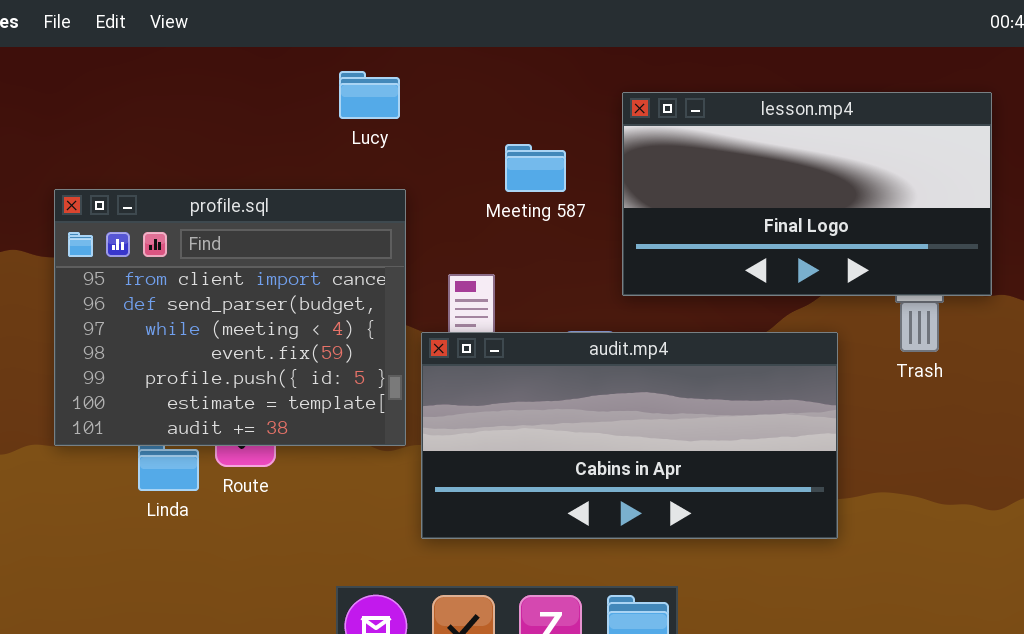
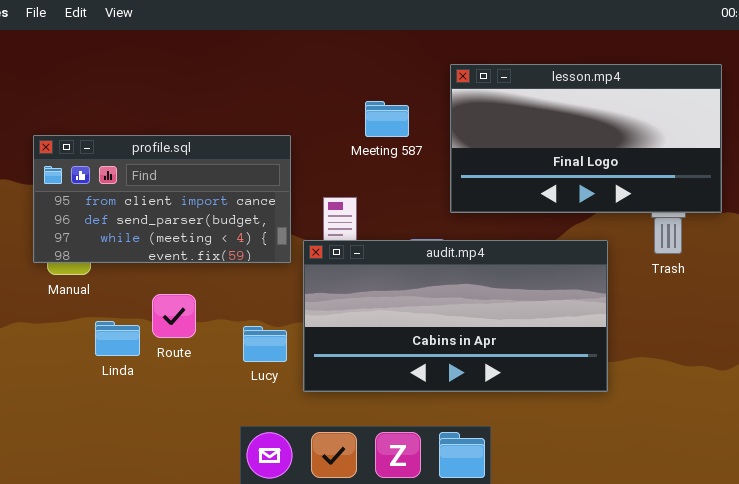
Lucy: [339,71,400,119] -> [243,326,287,362], moved
profile.sql: [54,189,406,446] -> [33,135,291,263], resized

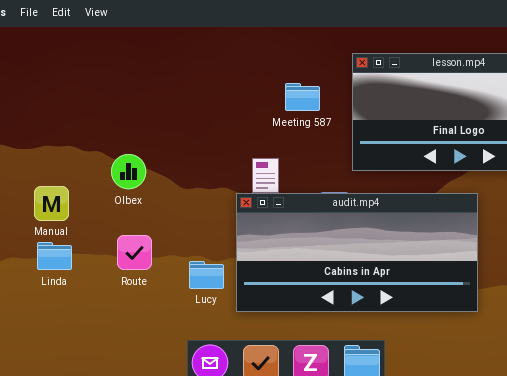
profile.sql: [33,135,291,263] -> none, closed
Linda: [95,321,140,356] -> [37,242,72,270], moved

